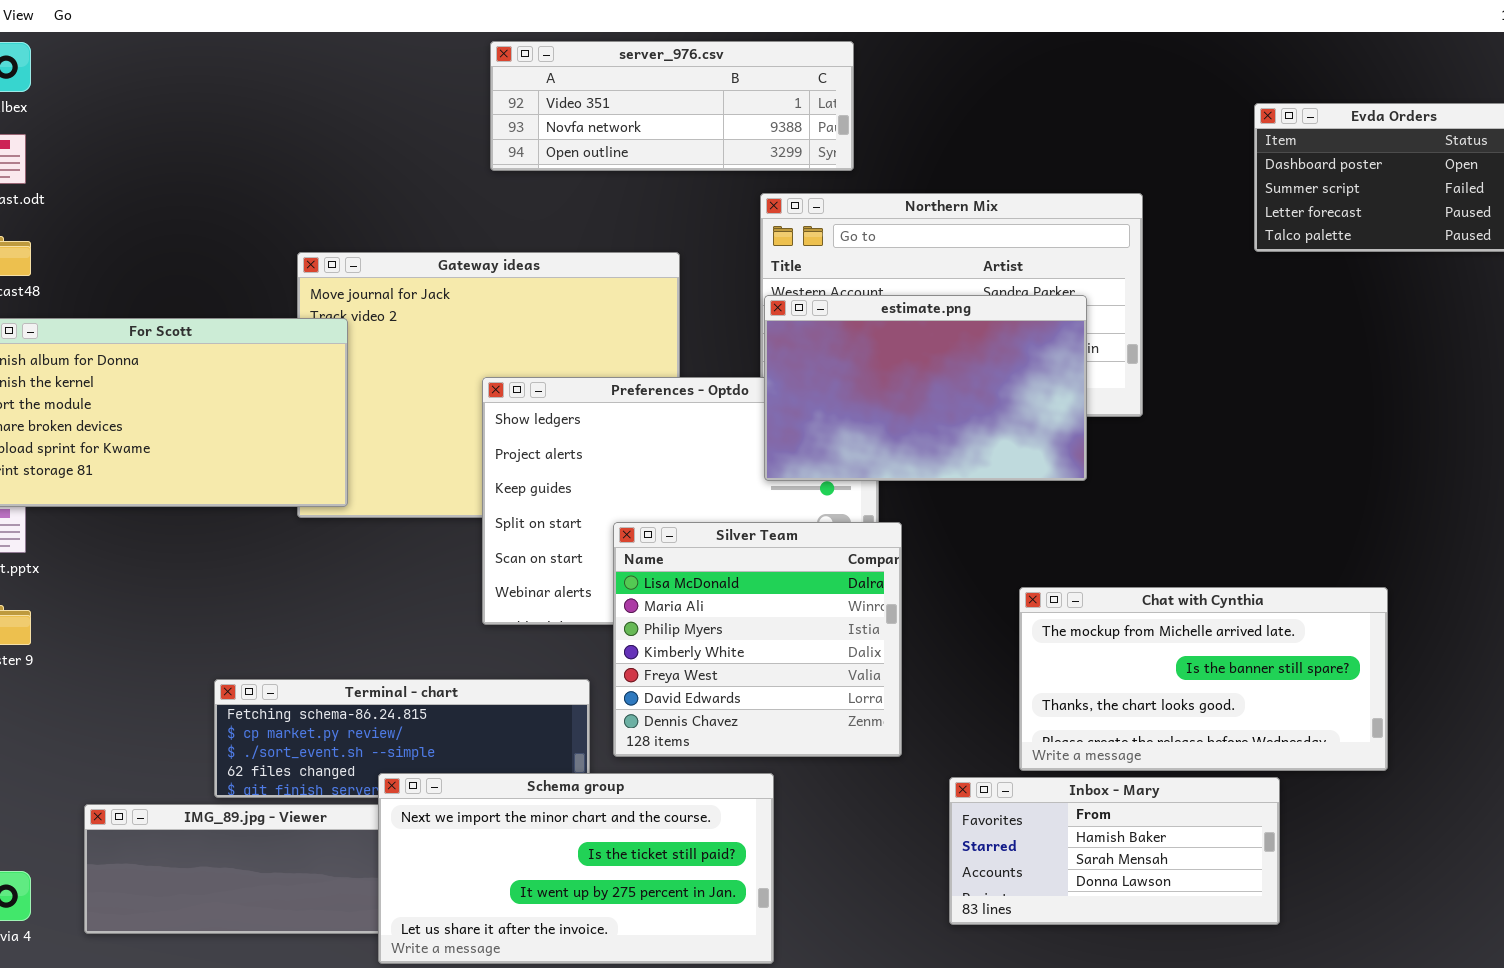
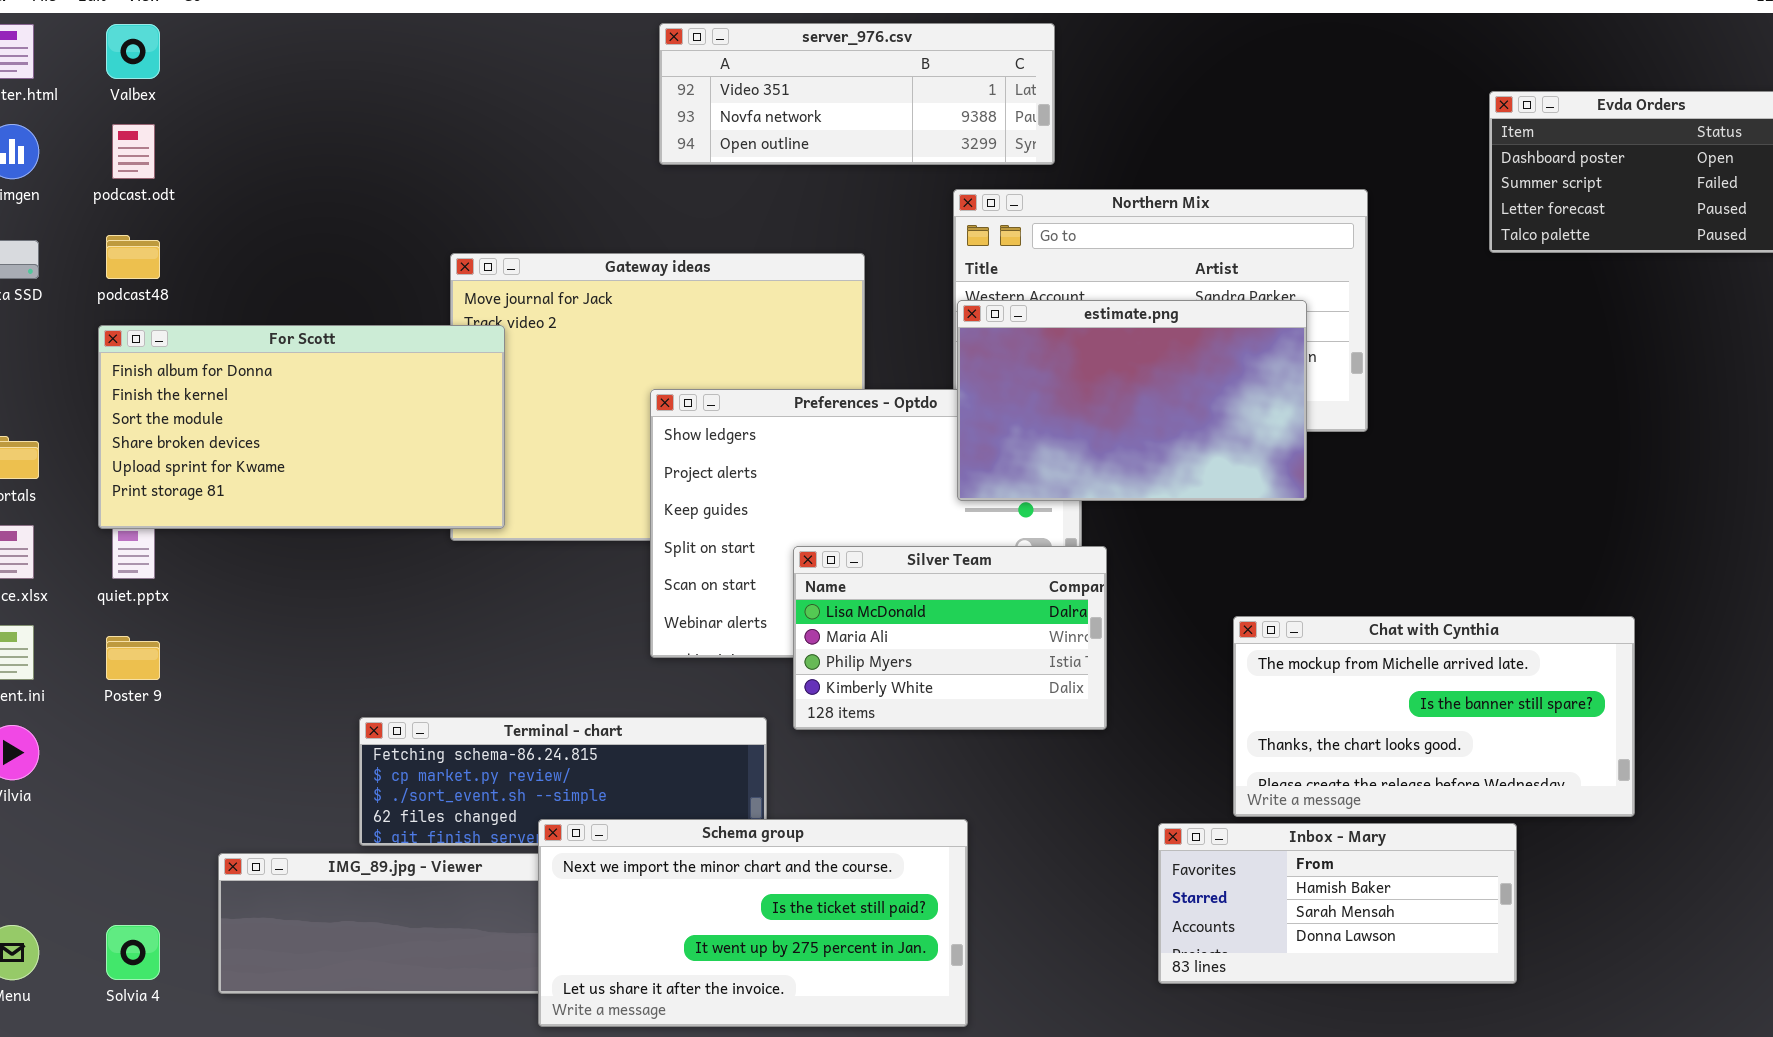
Silver Team: [613,522,902,757] -> [793,546,1107,730], resized

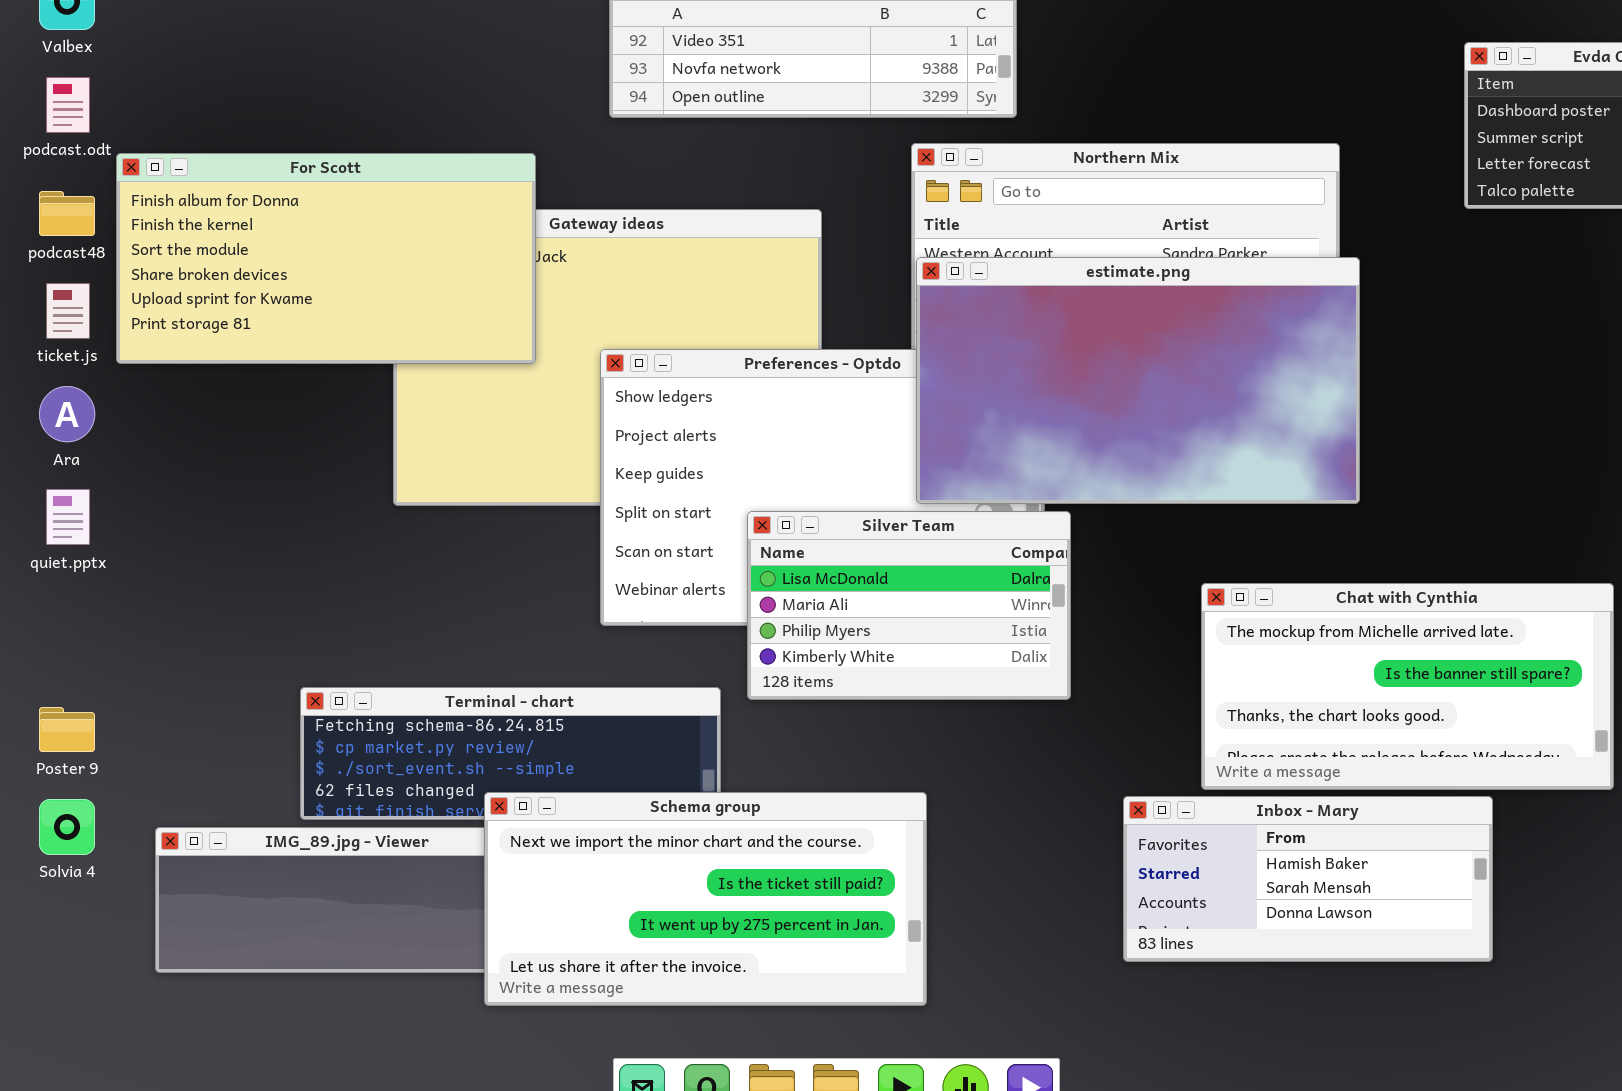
estimate.png: [957,300,1307,501] -> [916,257,1360,504], resized
For Scott: [98,325,505,529] -> [116,153,536,364], moved
Poster 9: [106,636,160,680] -> [39,707,95,752], moved
Solvia 4: [106,925,160,980] -> [39,799,95,855], moved

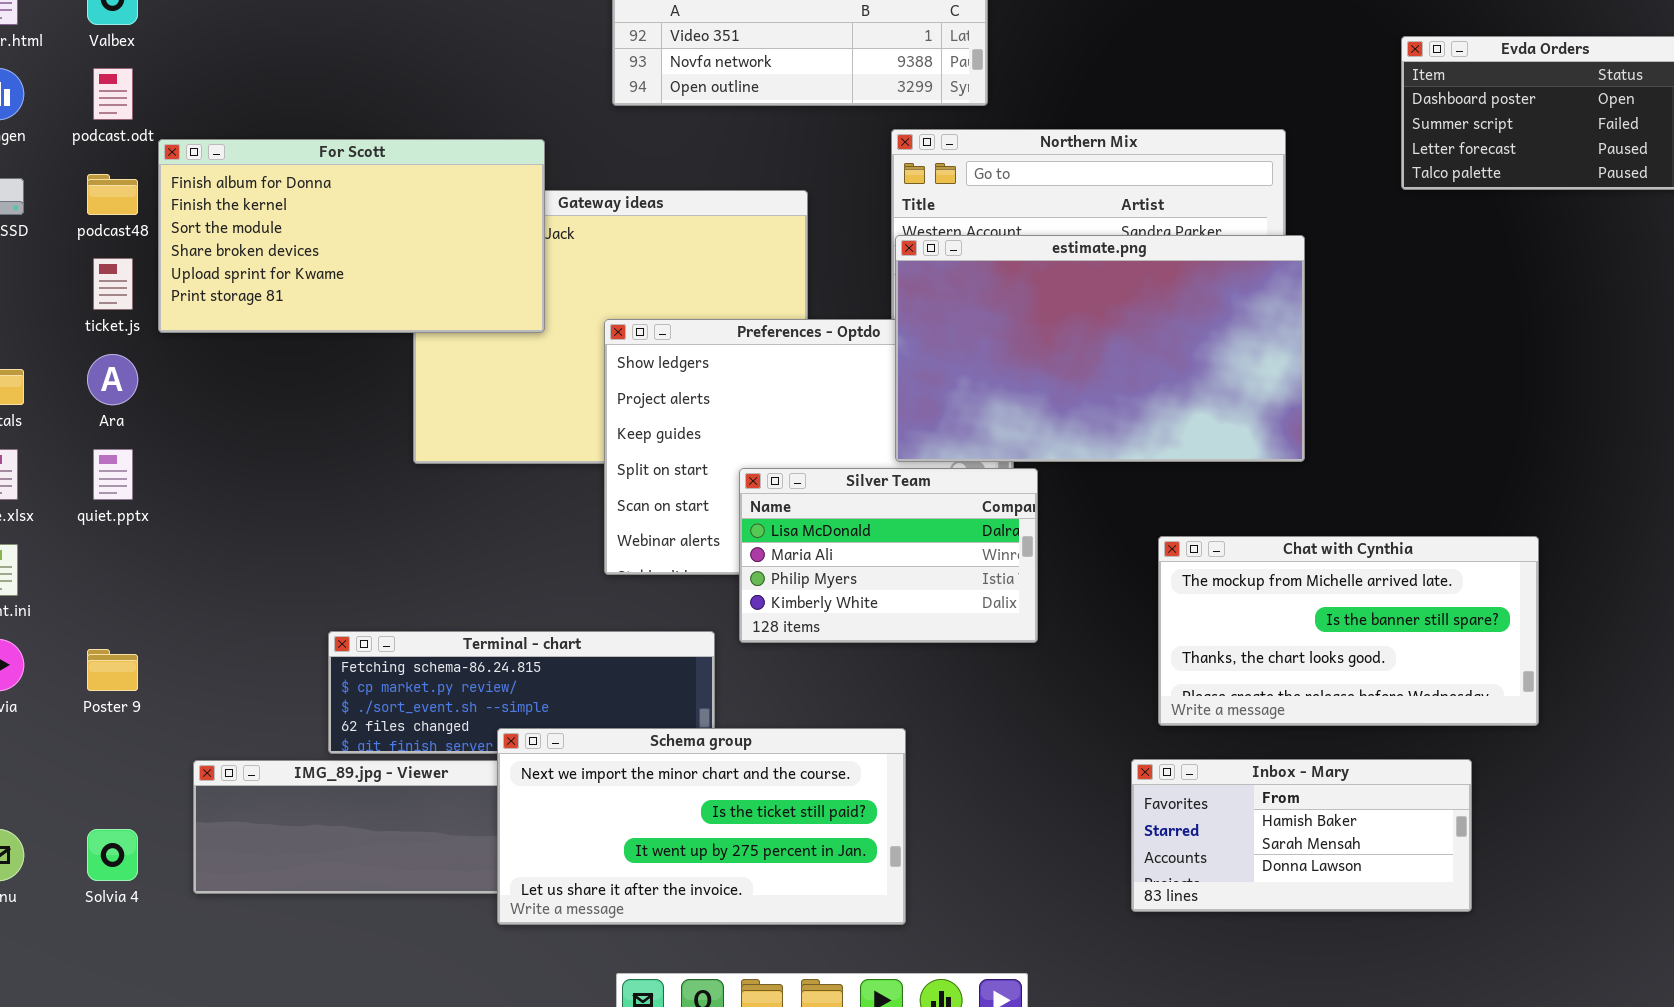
Inbox - Mary: [1123,796,1493,962] -> [1131,759,1472,912], moved
Solvia 4: [39,799,95,855] -> [87,829,138,881], moved

